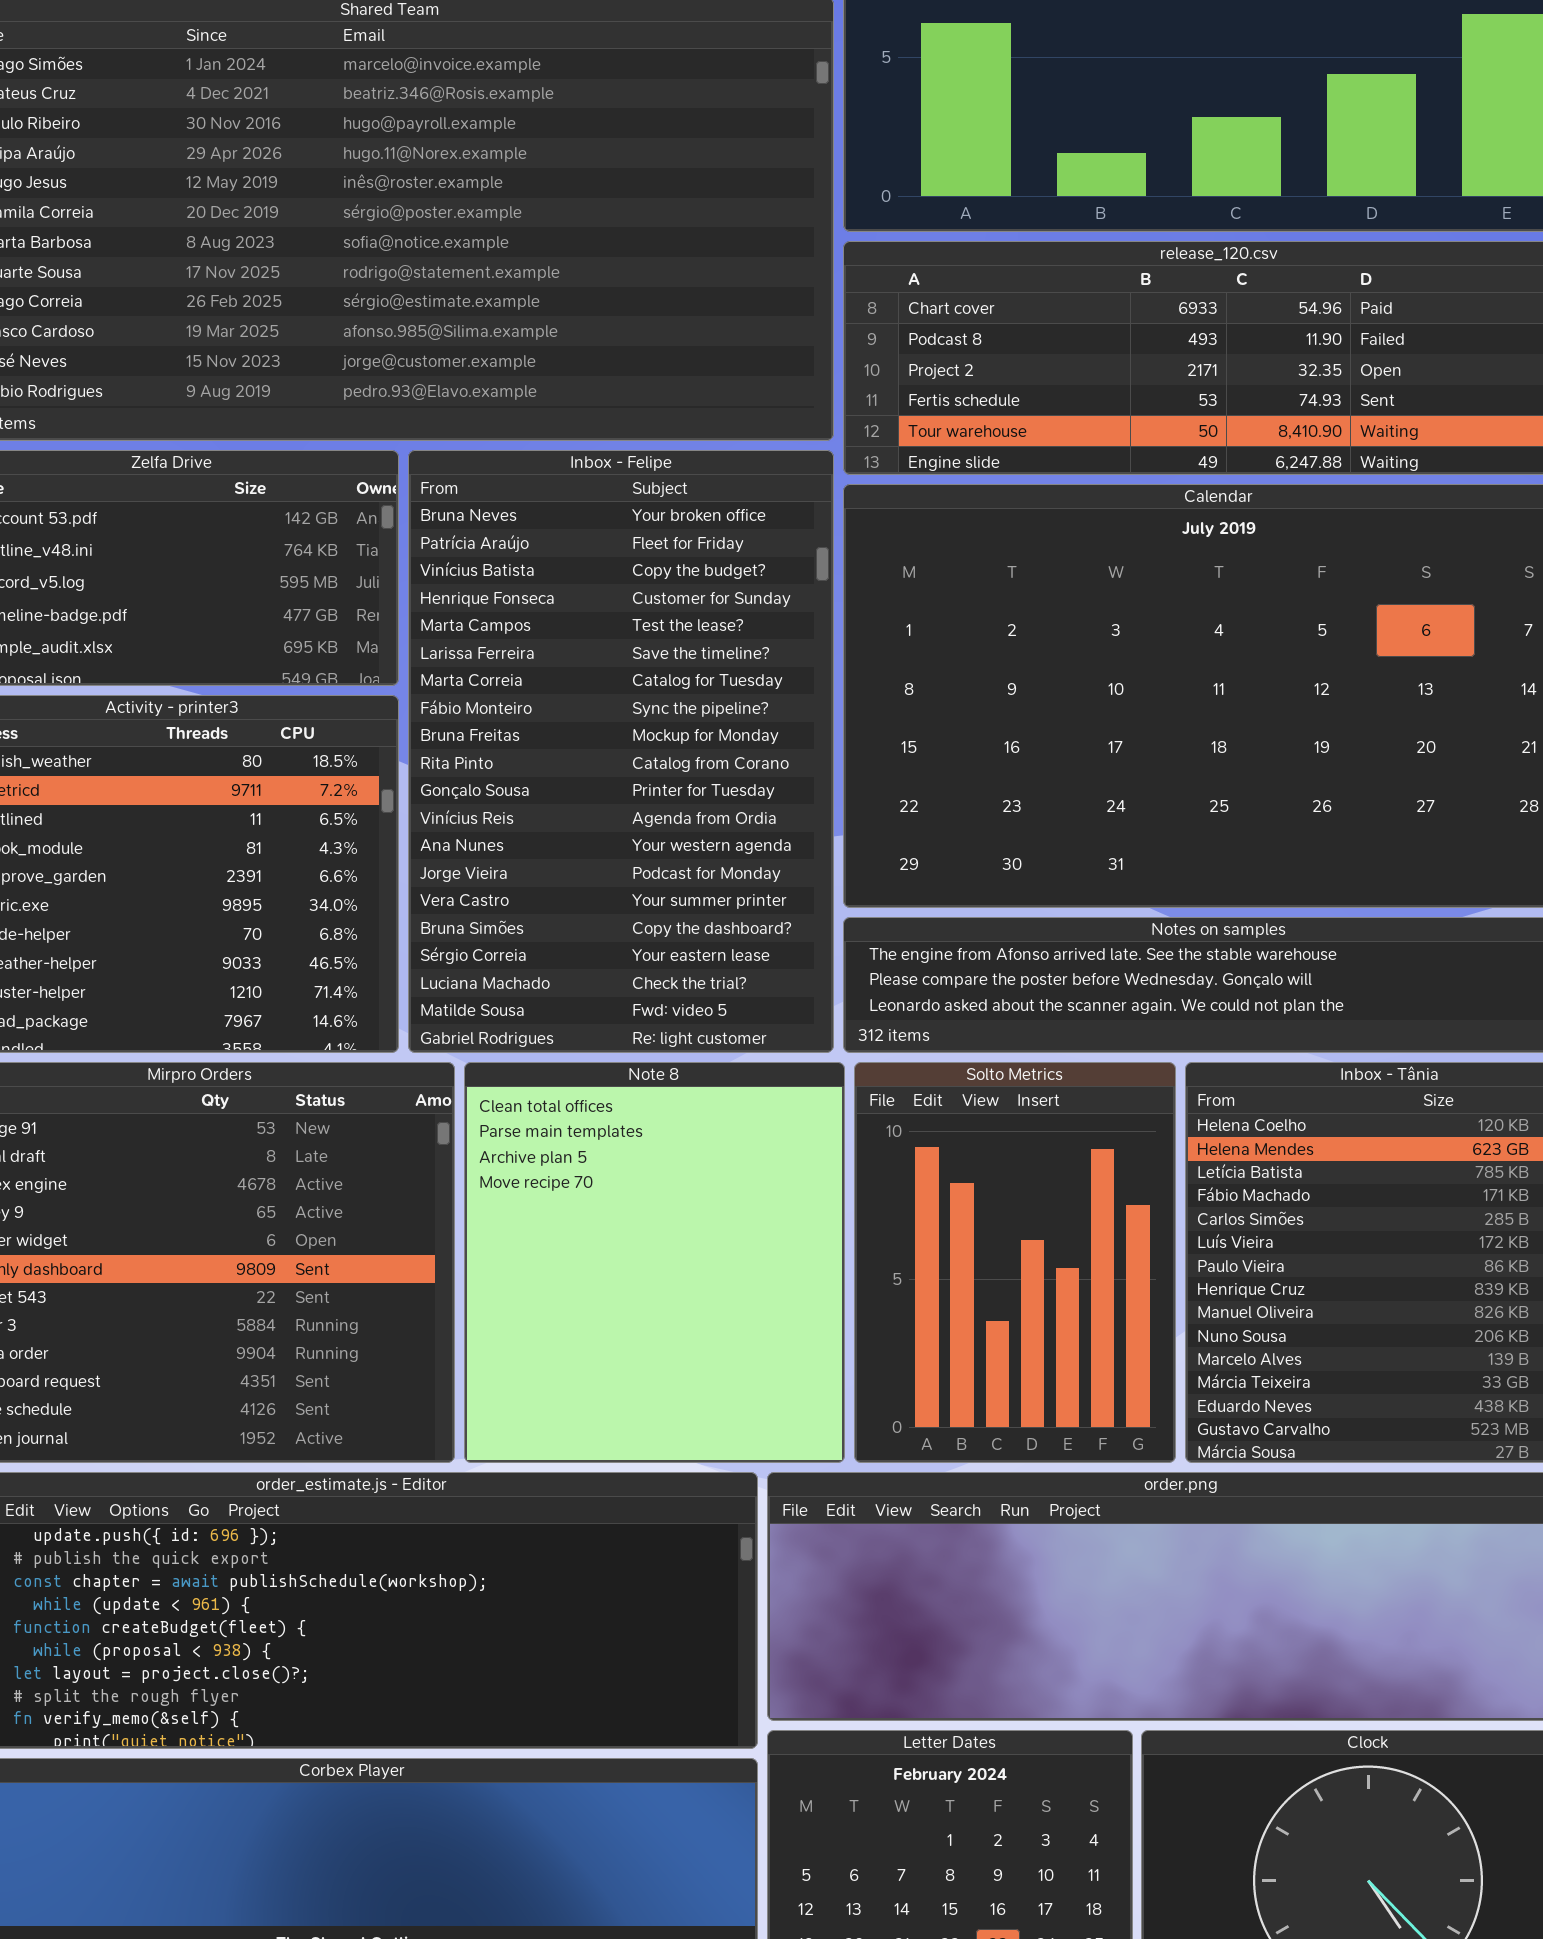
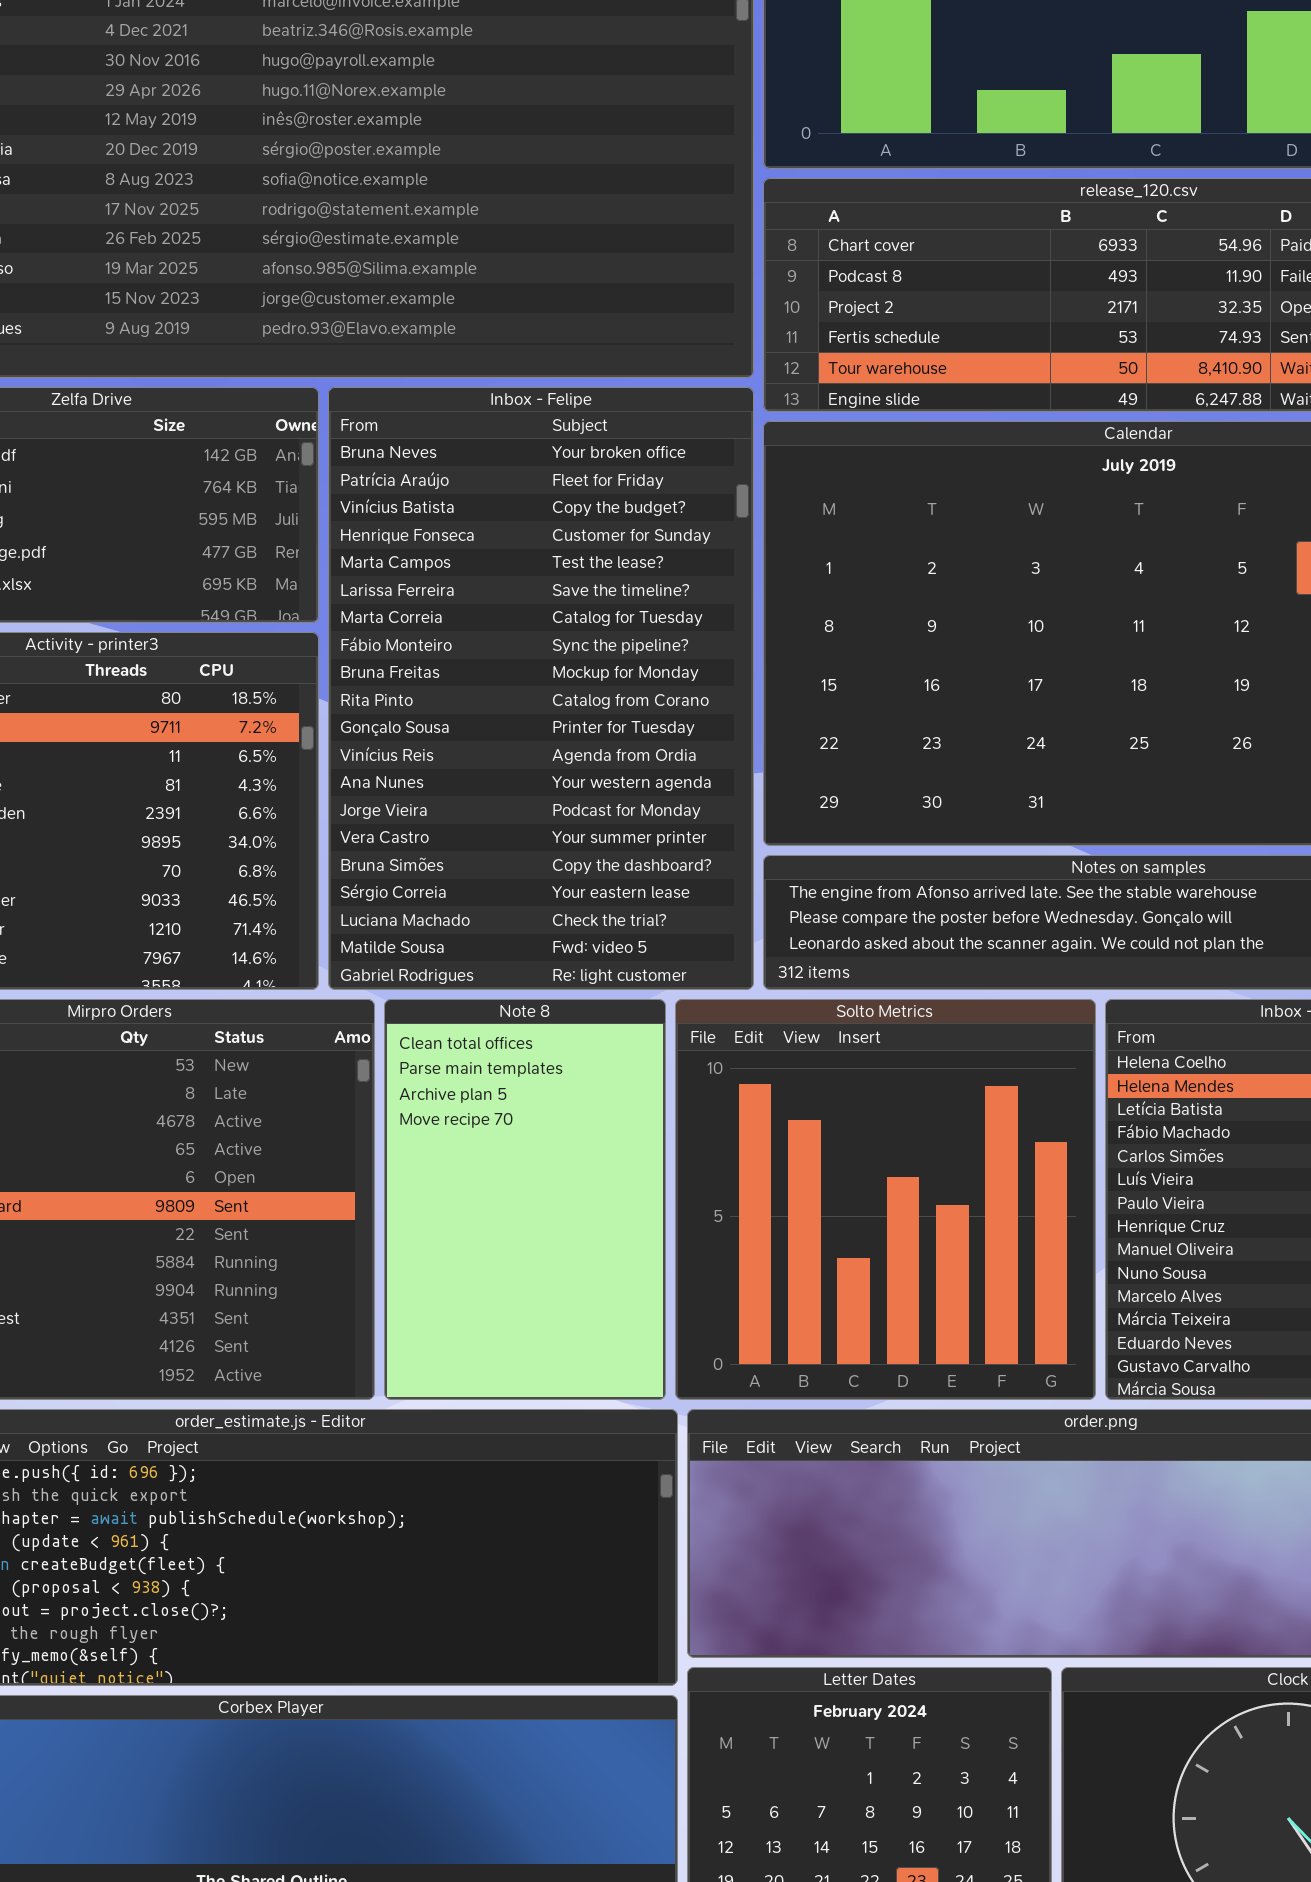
Note 8: [464,1062,845,1463] -> [384,999,666,1400], resized
Solto Metrics: [854,1062,1176,1463] -> [675,999,1096,1400], resized

